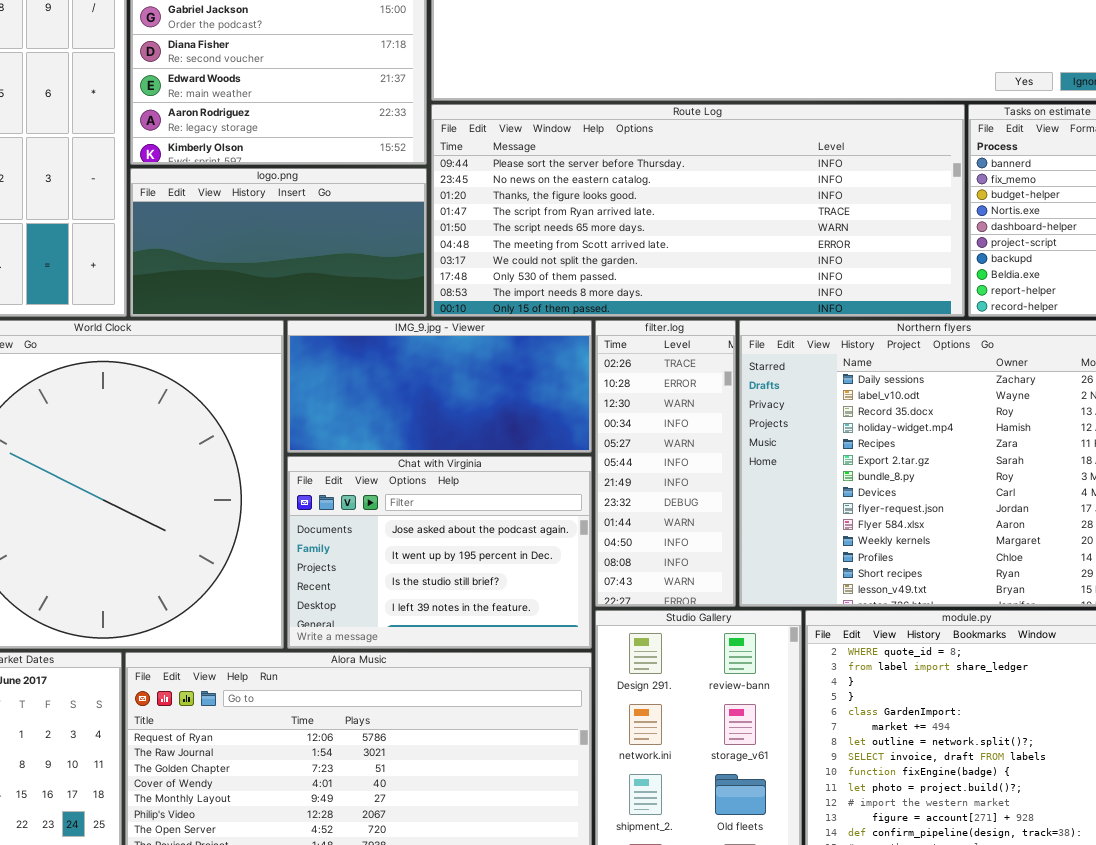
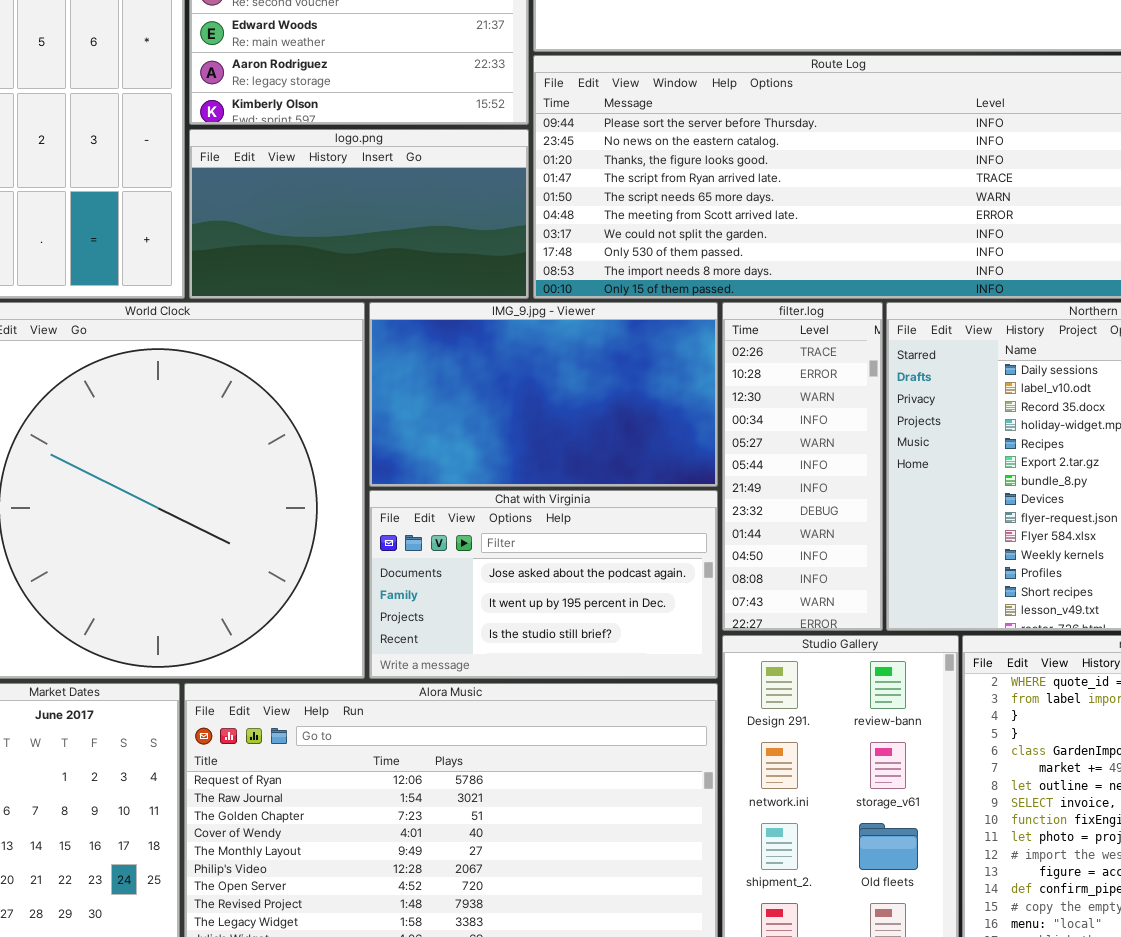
IMG_9.jpg - Viewer: [287,320,592,453] -> [369,302,718,487], resized
Chat with Virginia: [287,456,592,649] -> [369,490,718,679], resized

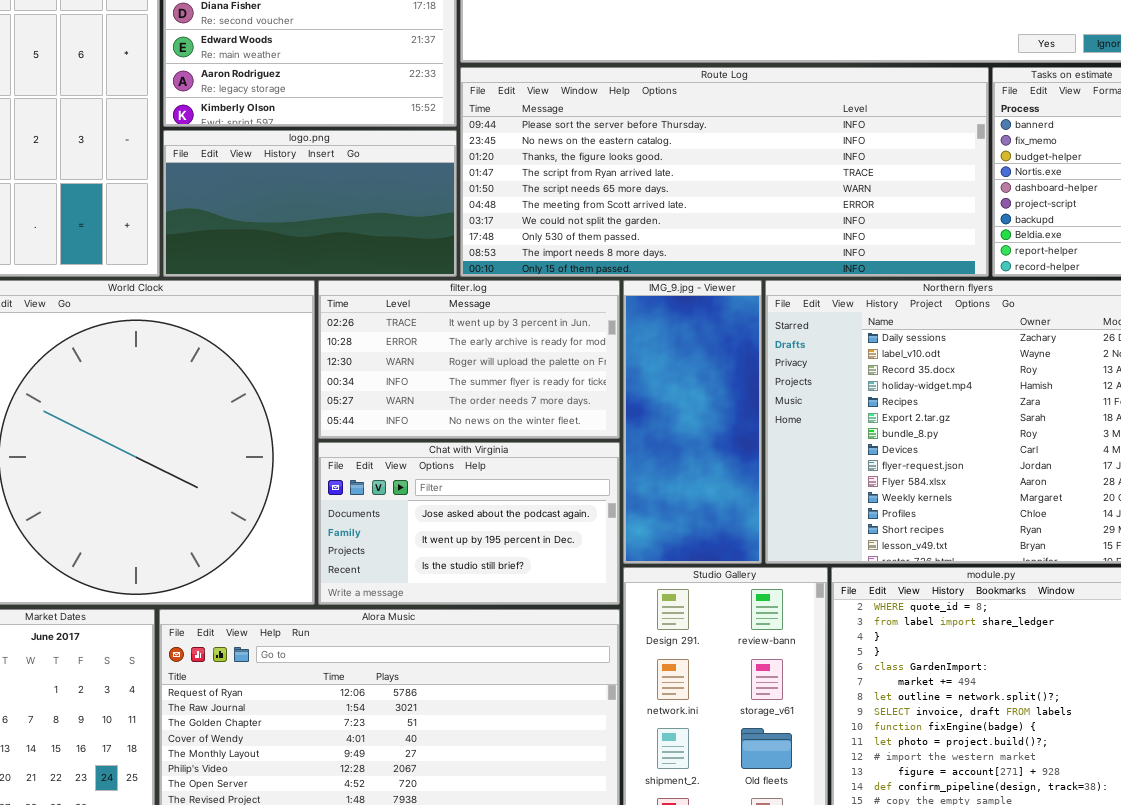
IMG_9.jpg - Viewer: [369,302,718,487] -> [623,280,762,564], moved, resized
filter.log: [722,302,883,631] -> [318,280,620,439], moved, resized

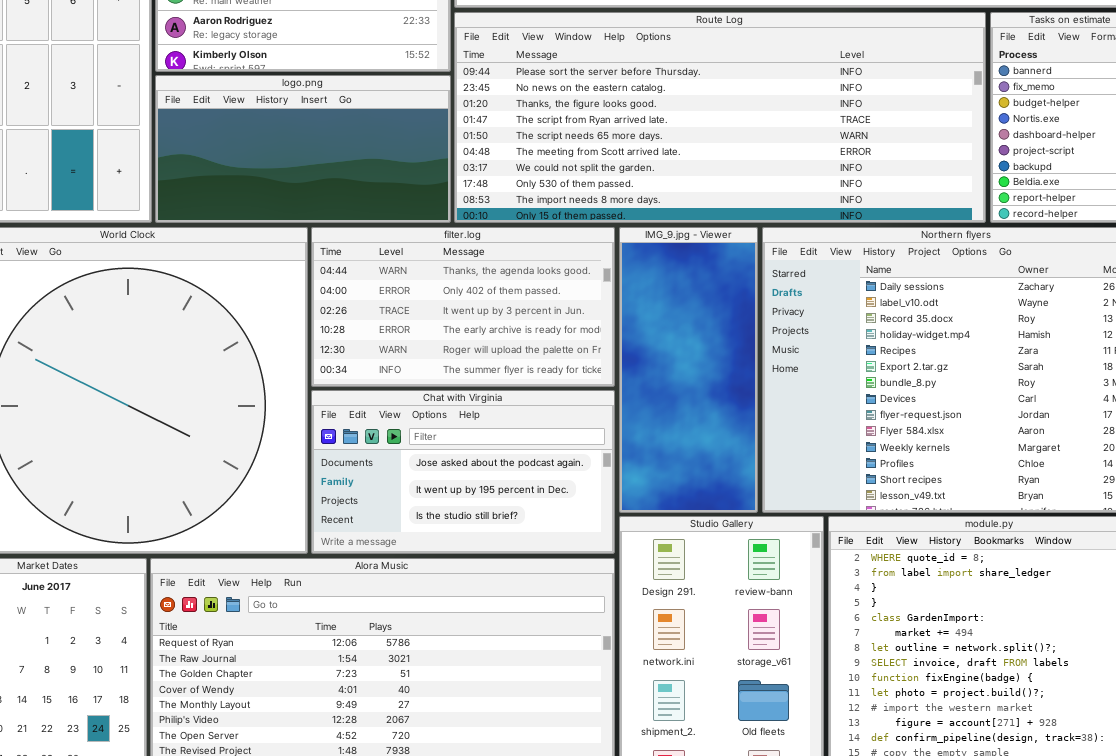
filter.log: [318,280,620,439] -> [311,227,615,387], scrolled up 2 rows

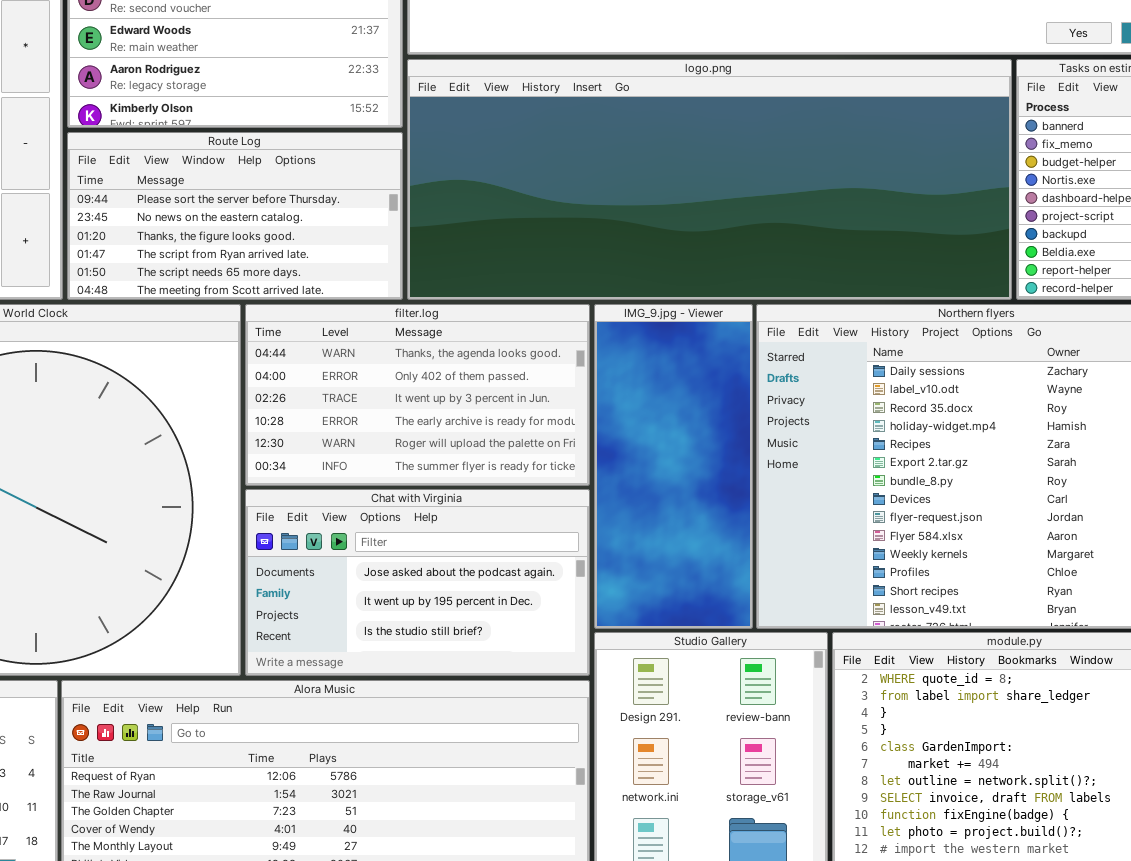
Route Log: [454,12,986,223] -> [67,132,403,300], moved, resized
logo.png: [155,75,451,223] -> [407,59,1012,300], moved, resized

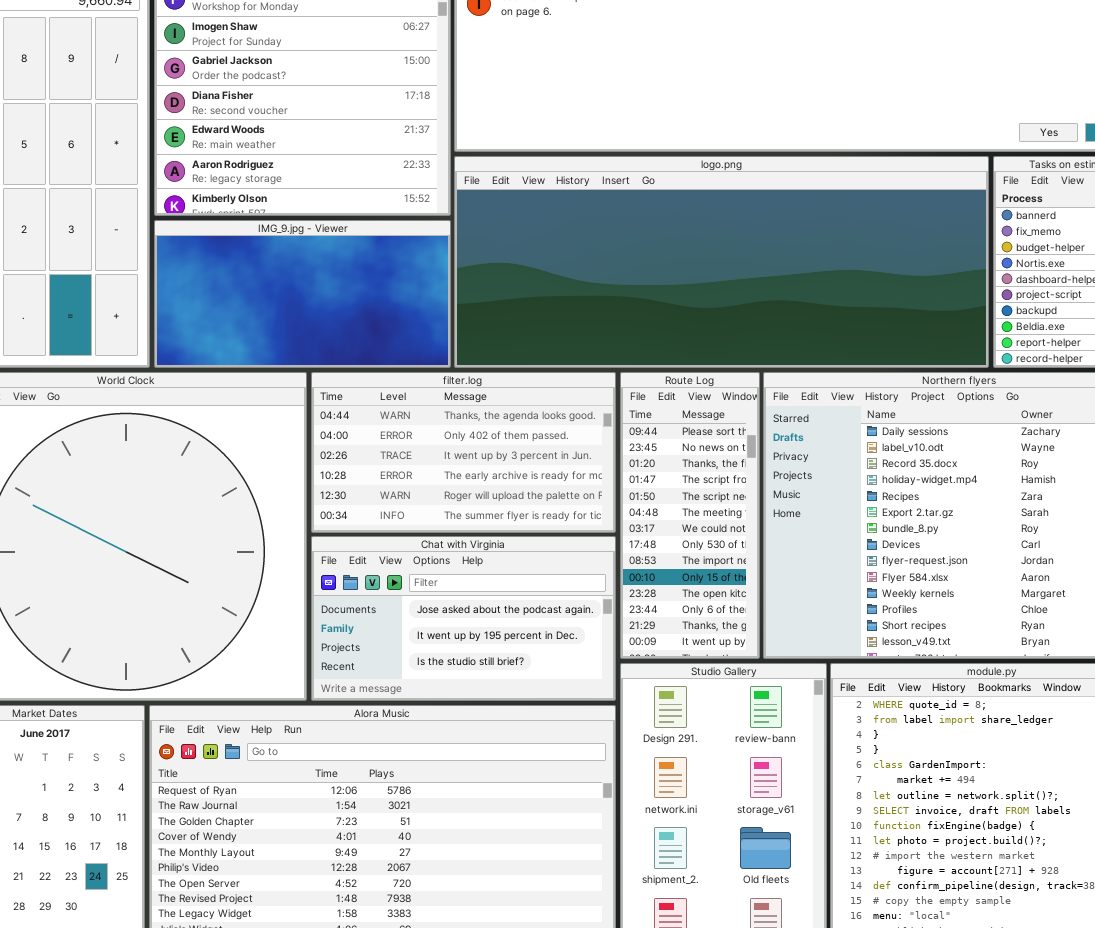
Route Log: [67,132,403,300] -> [620,372,760,659], moved, resized
IMG_9.jpg - Viewer: [594,304,753,629] -> [154,220,451,368], moved, resized

